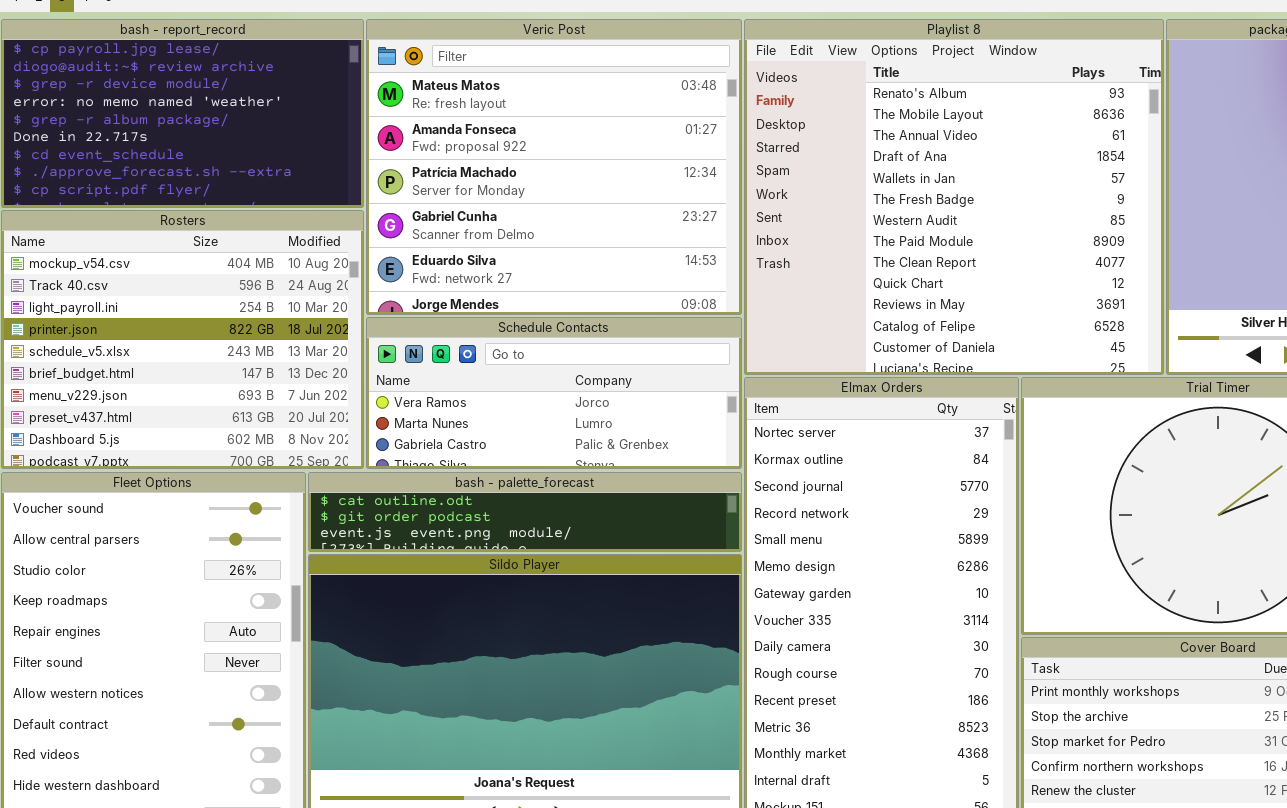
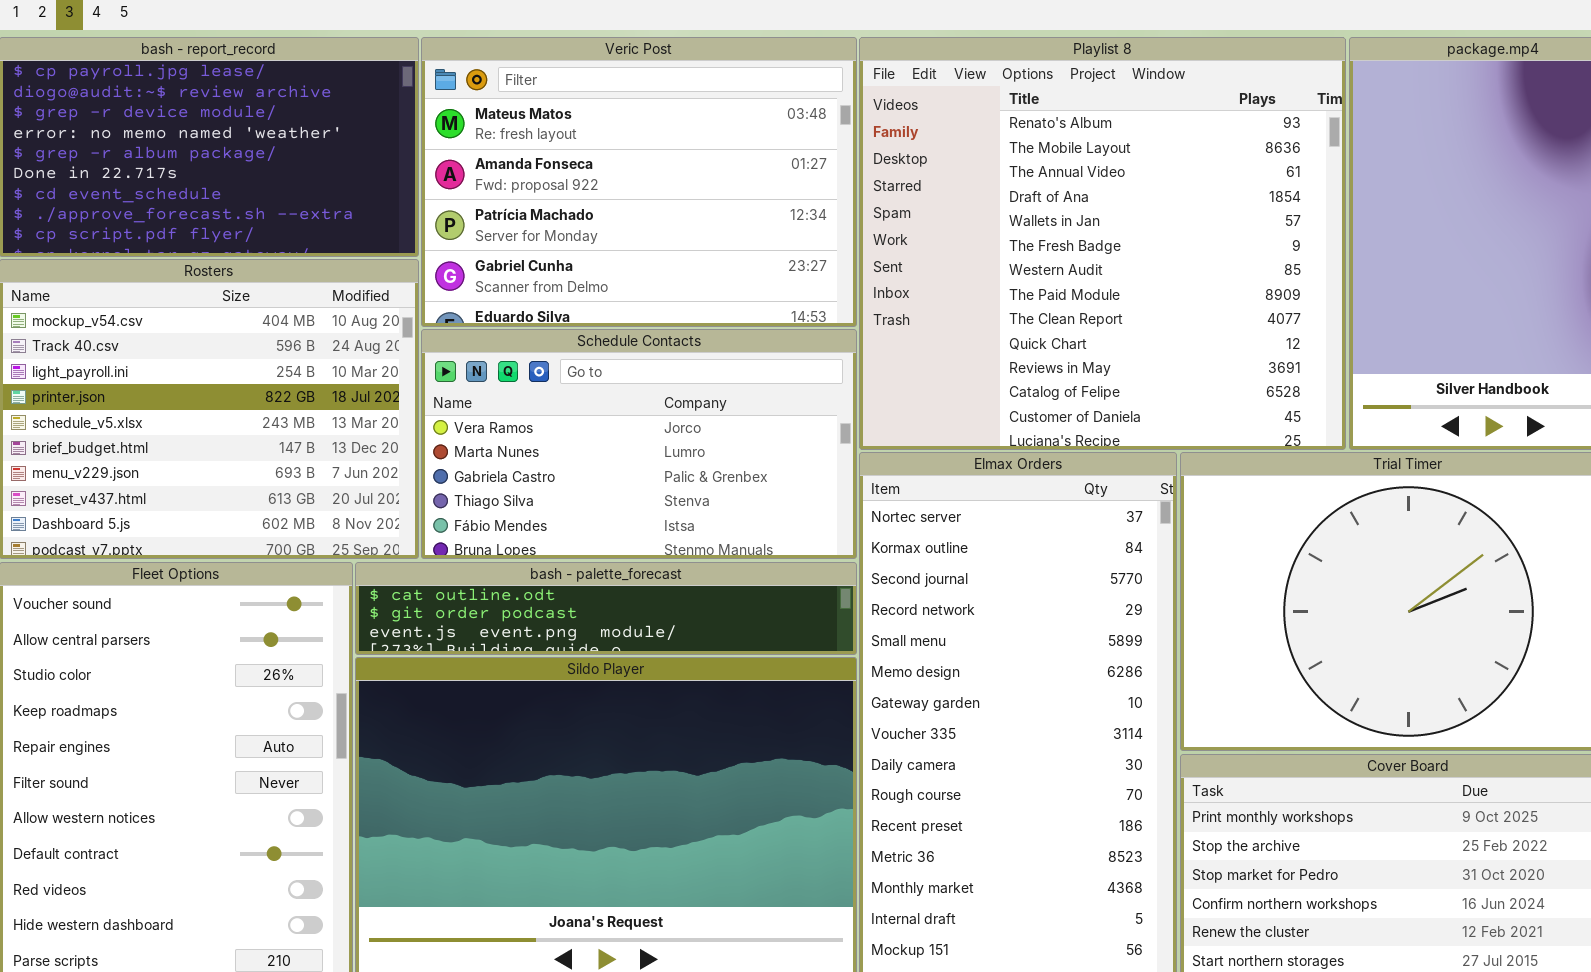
Veric Post: [366,19,742,315] -> [421,37,857,327], resized
Schedule Contacts: [366,317,742,469] -> [421,329,857,559], resized

